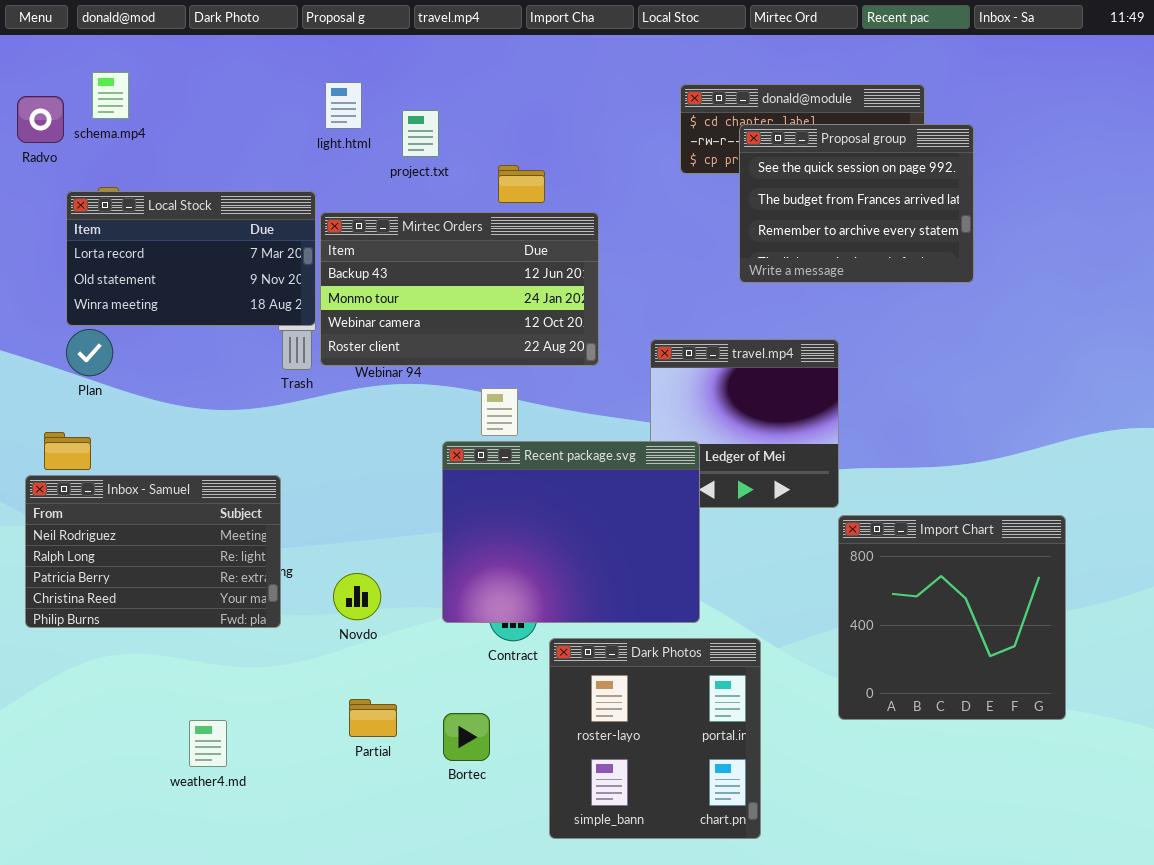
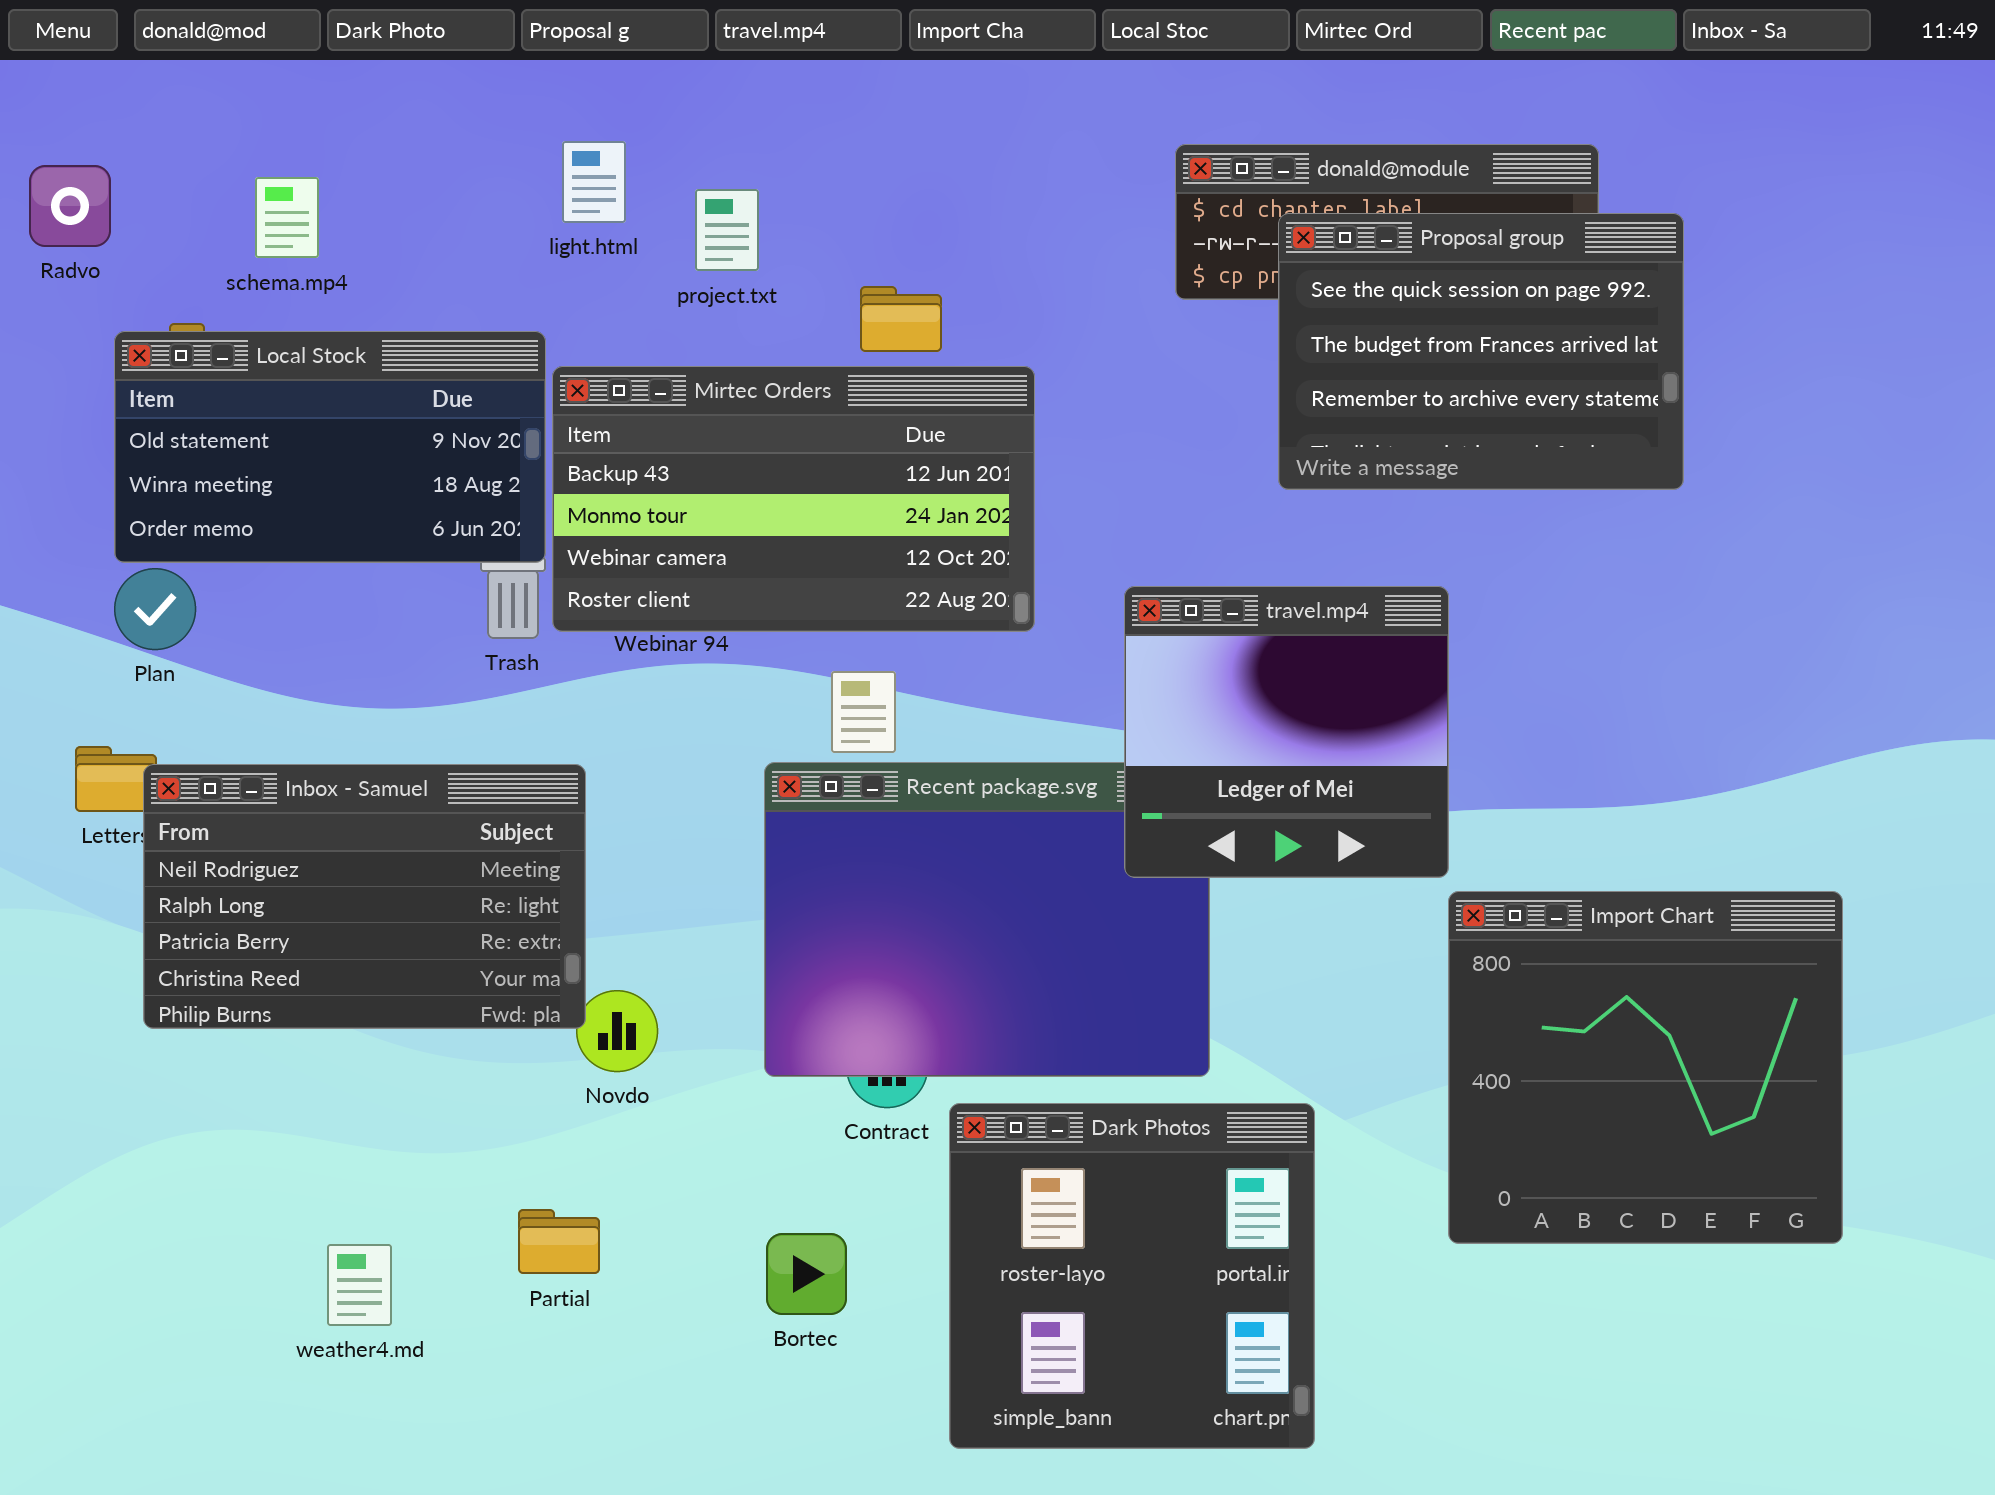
schema.mp4: [92,72,129,119] -> [255,177,319,258], moved
Local Stock: [66,191,316,326] -> [114,331,546,563], scrolled down 1 row
travel.mp4: [650,339,839,508] -> [1124,586,1449,878], raised
Inbox - Samuel: [25,475,281,628] -> [143,764,586,1029], moved
Partial: [349,699,397,737] -> [518,1209,600,1274], moved

